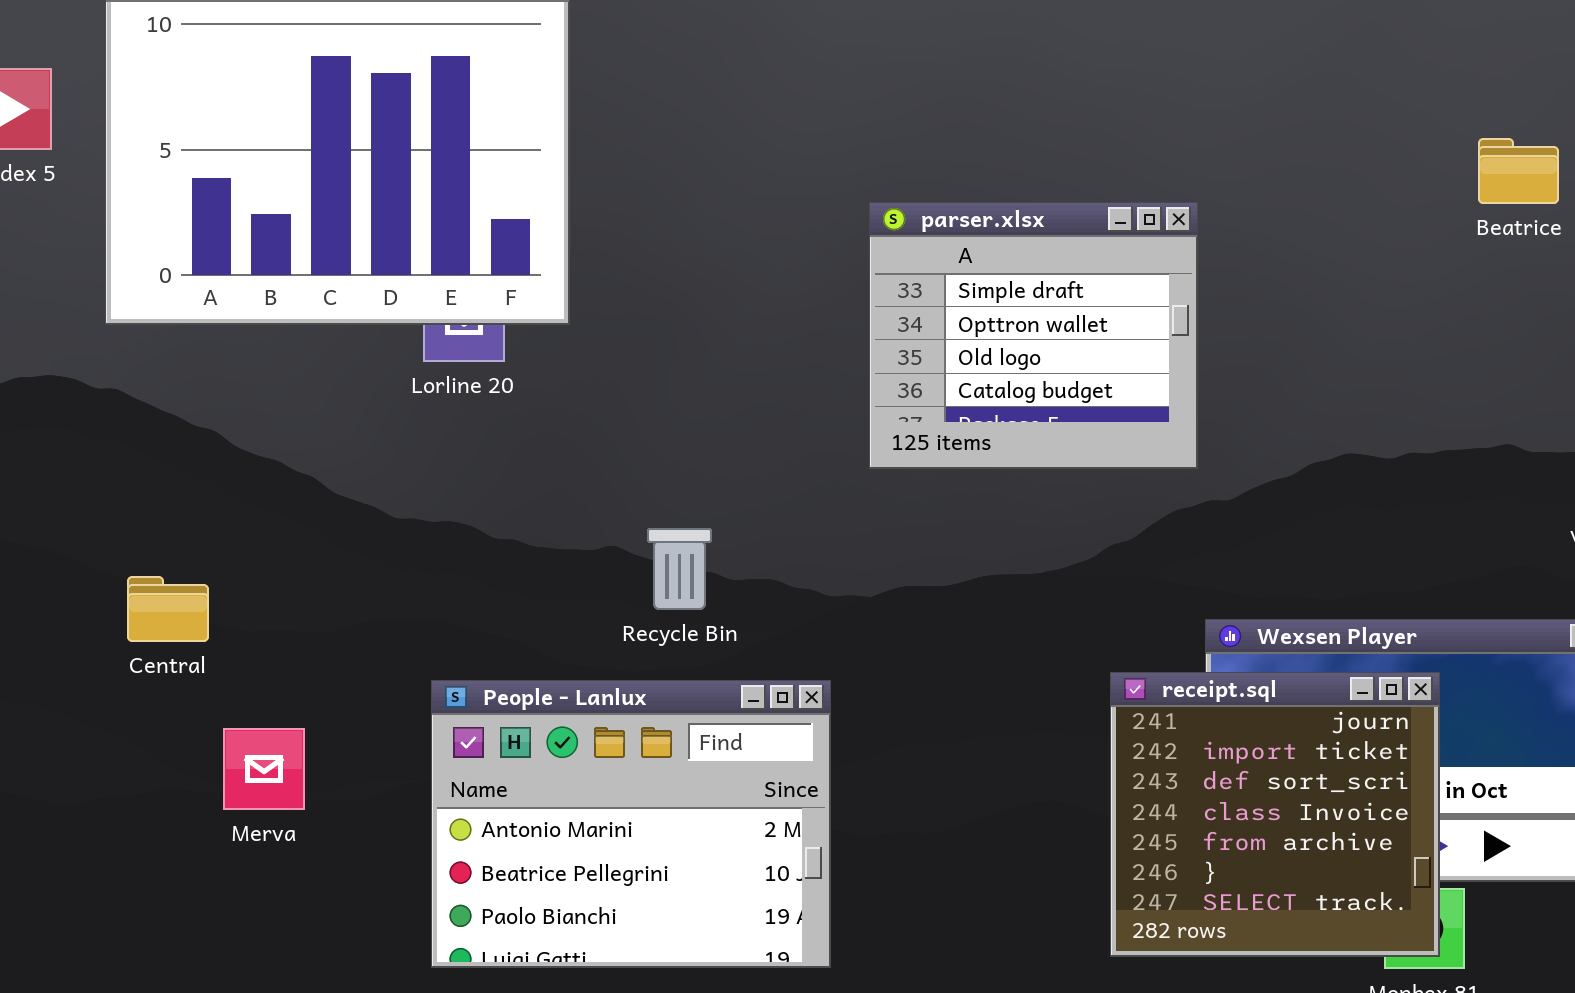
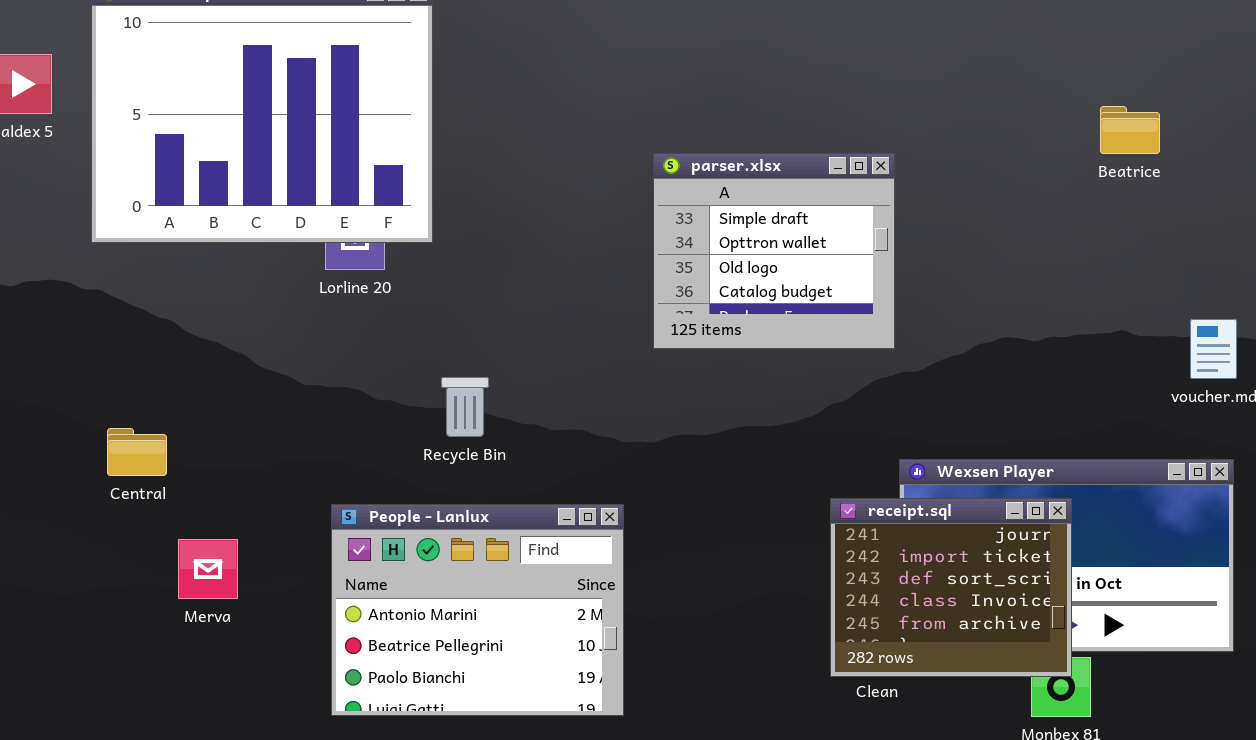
Recycle Bin: [647,528,712,610] -> [441,377,489,437], moved
receipt.sql: [1110,672,1440,957] -> [830,498,1072,677], resized

